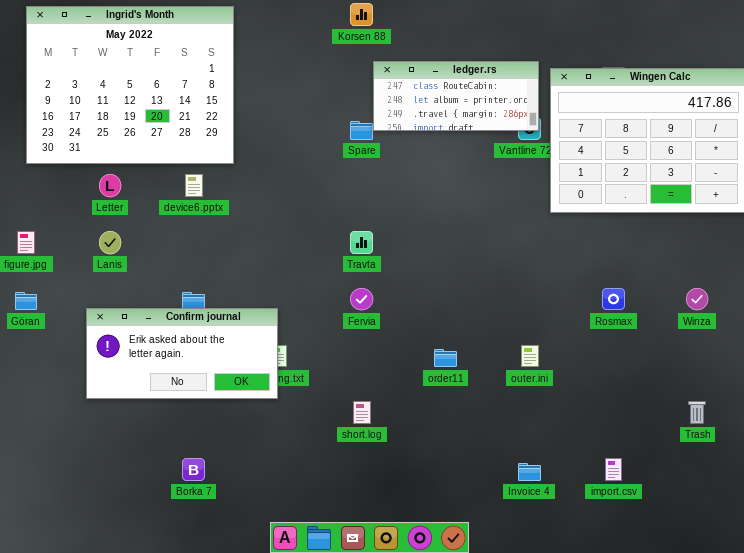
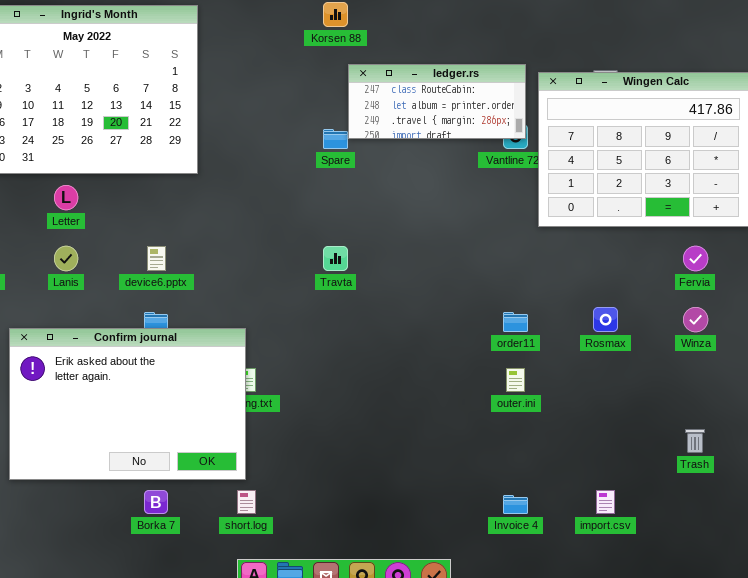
device6.pptx: [185,174,203,197] -> [147,246,166,271], moved
Fervia: [350,288,373,310] -> [683,246,708,271], moved
Confirm journal: [86,308,278,399] -> [9,328,246,480], resized
order11: [434,349,457,367] -> [503,312,528,332], moved
short.log: [353,401,371,424] -> [237,490,256,514], moved

